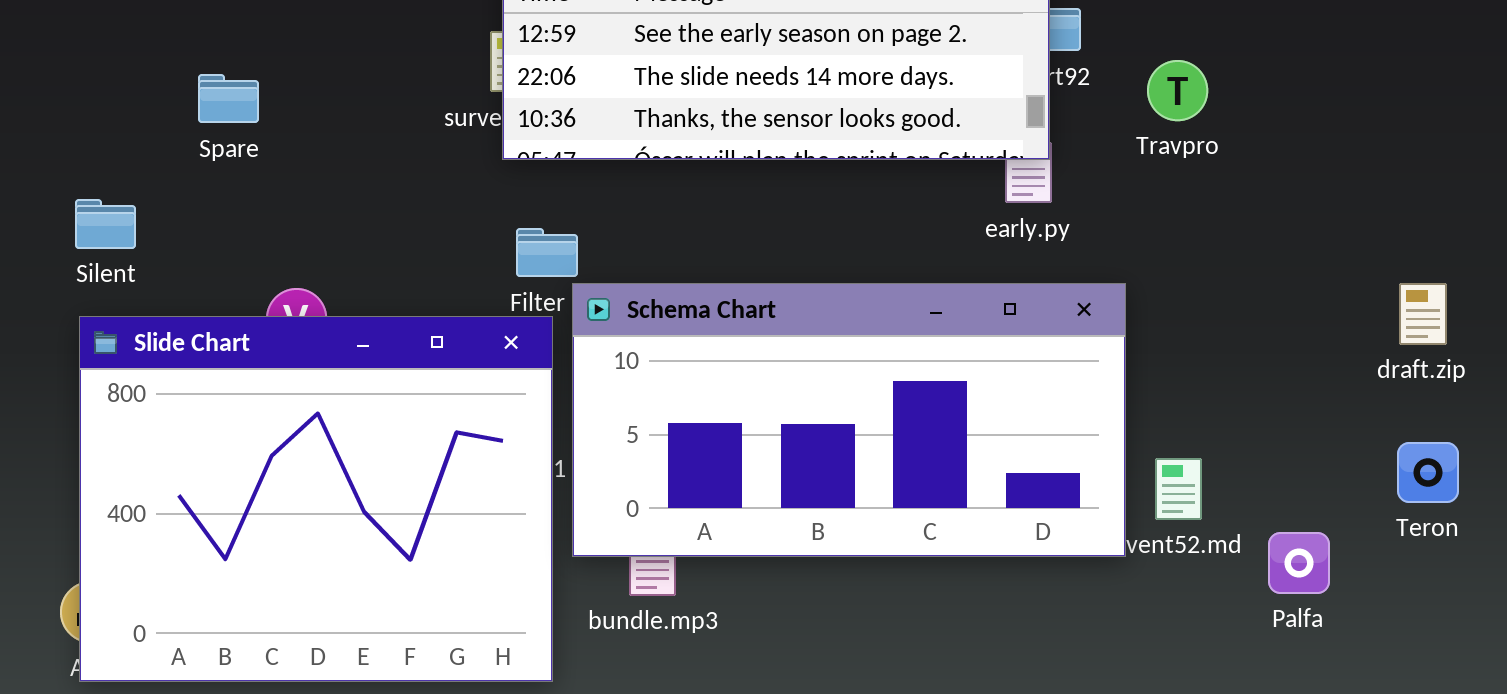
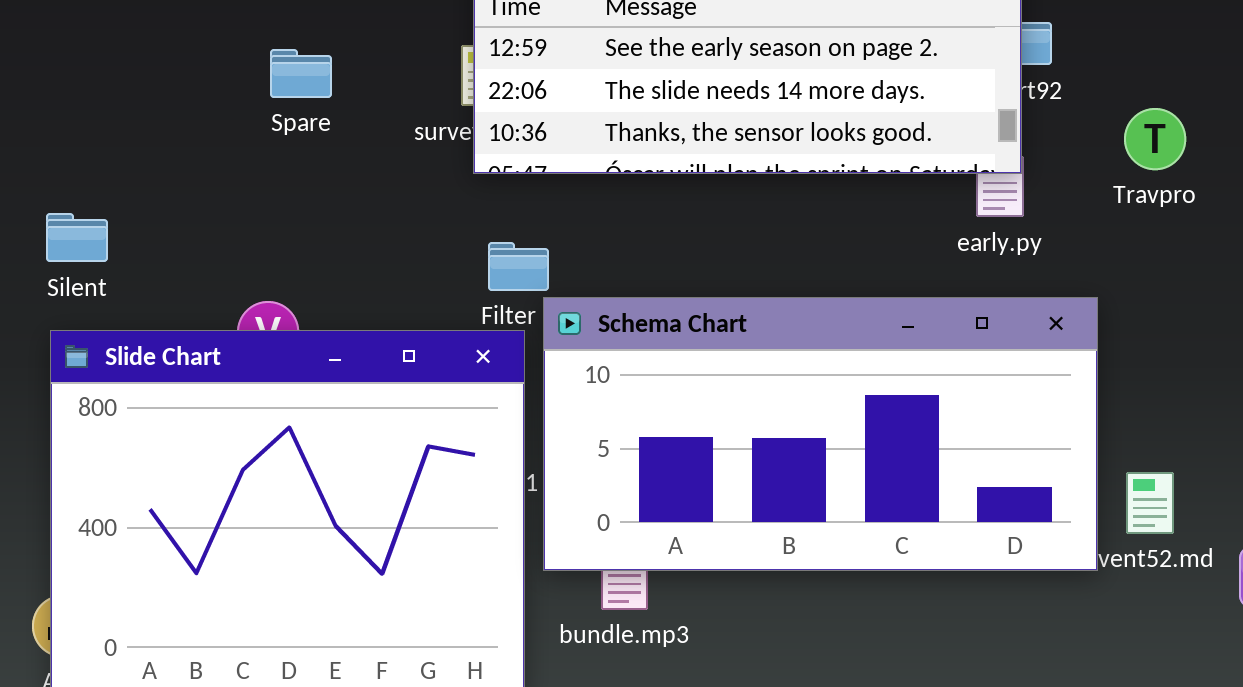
Travpro: [1147,60,1208,121] -> [1124,108,1186,170], moved
Spare: [198,74,259,123] -> [270,49,332,98], moved

